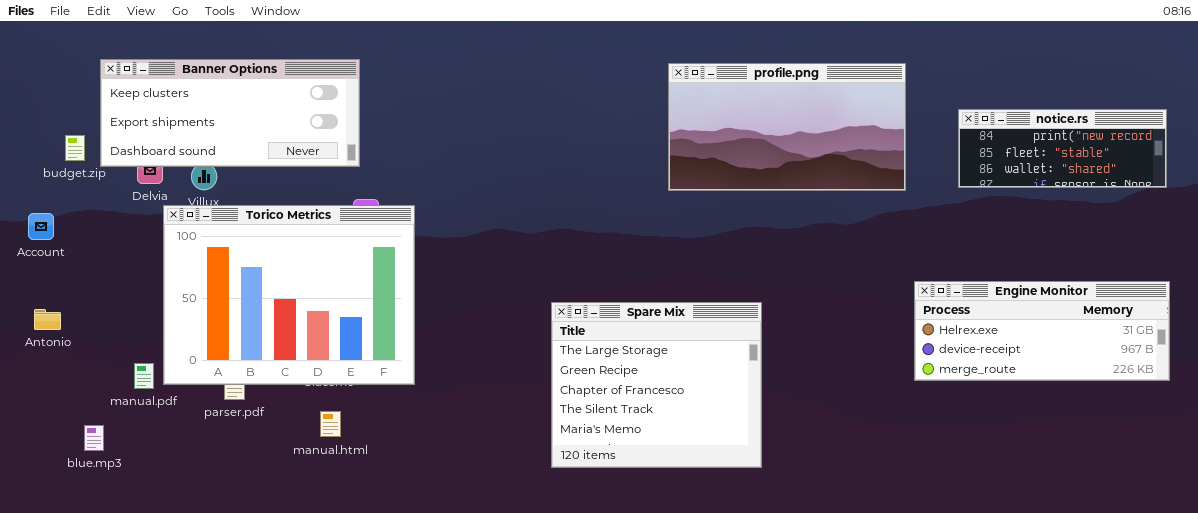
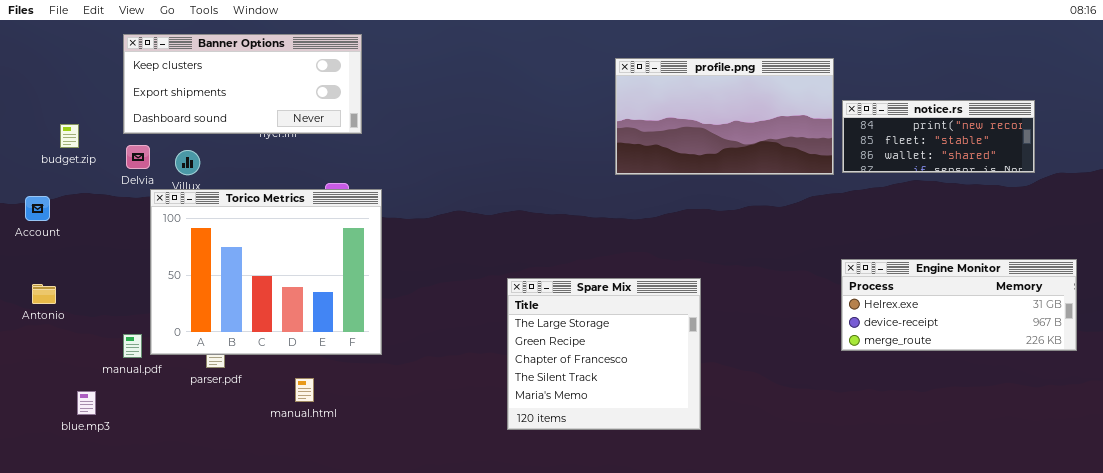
Banner Options: [100,59,360,167] -> [123,34,362,134], moved
notice.rs: [958,109,1167,188] -> [842,100,1035,173], moved

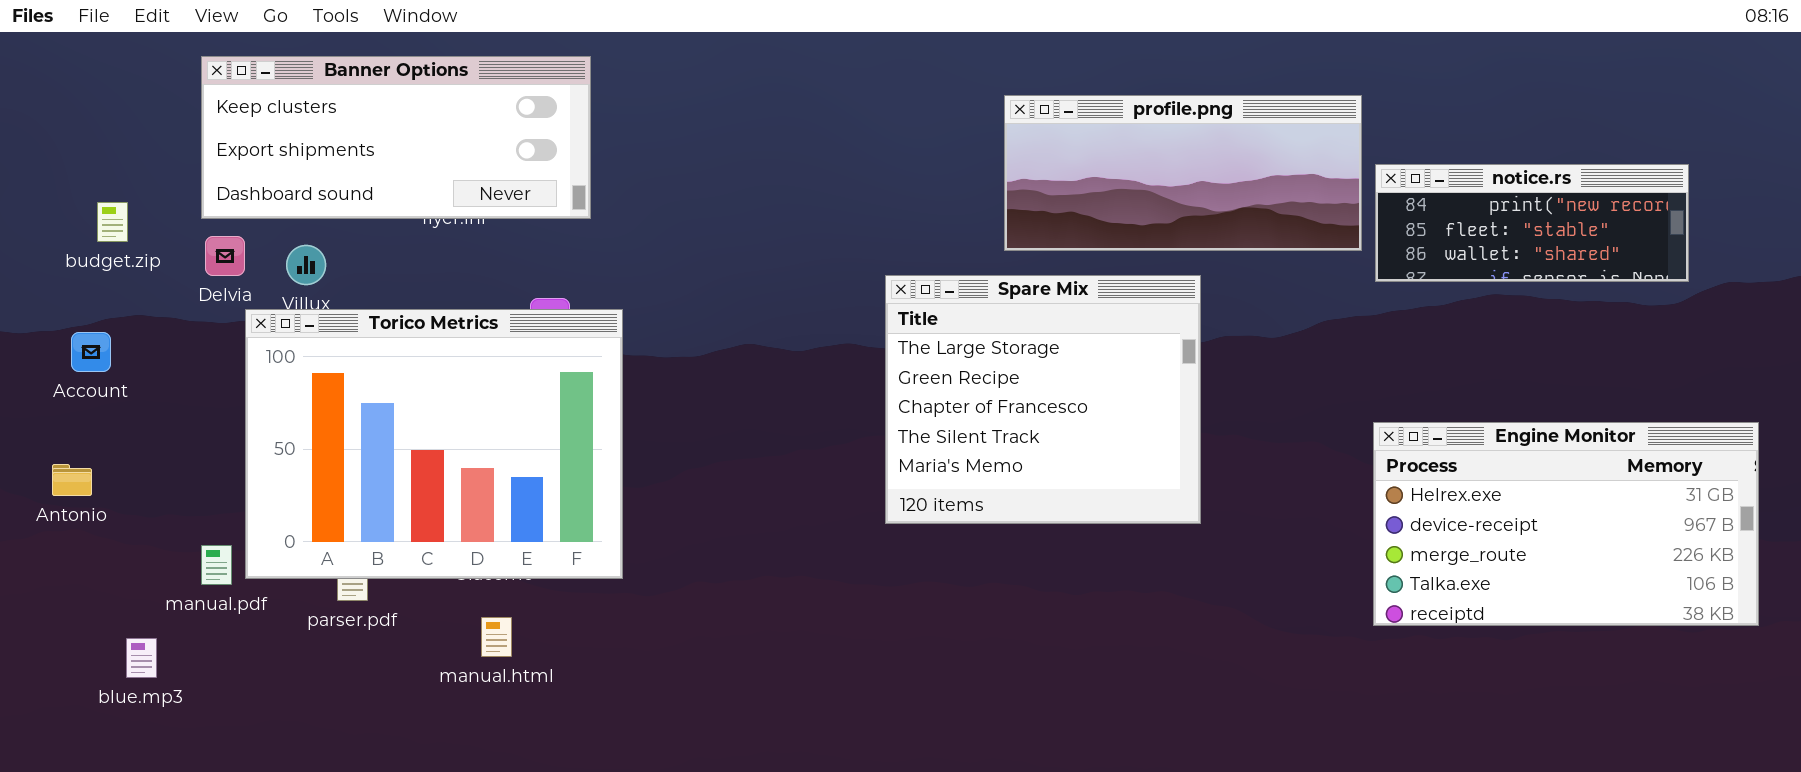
profile.png: [615,58,834,175] -> [1004,95,1362,251], resized
Account: [25,196,50,221] -> [71,332,111,372], moved
Engine Monitor: [841,259,1077,351] -> [1373,422,1759,626], resized
Spare Mix: [507,278,701,430] -> [885,275,1201,524], moved

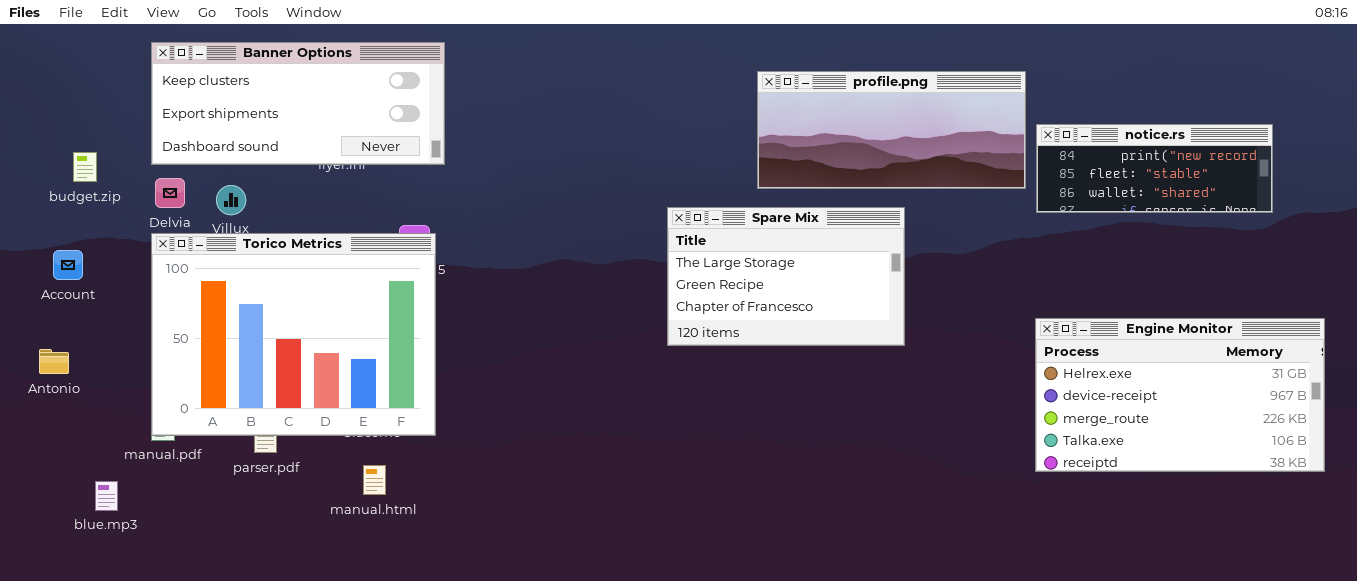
Spare Mix: [885,275,1201,524] -> [667,207,905,346], resized
Torico Metrics: [245,309,623,579] -> [151,233,436,436], moved

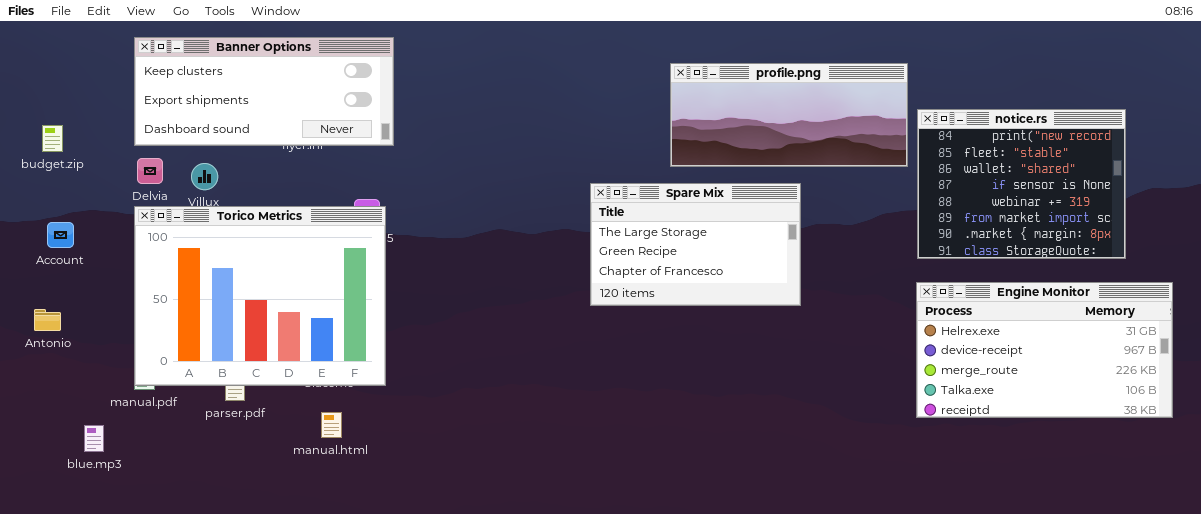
notice.rs: [1036,124,1273,213] -> [917,109,1126,259], resized
budget.zip: [73,152,97,182] -> [42,125,63,152], moved

